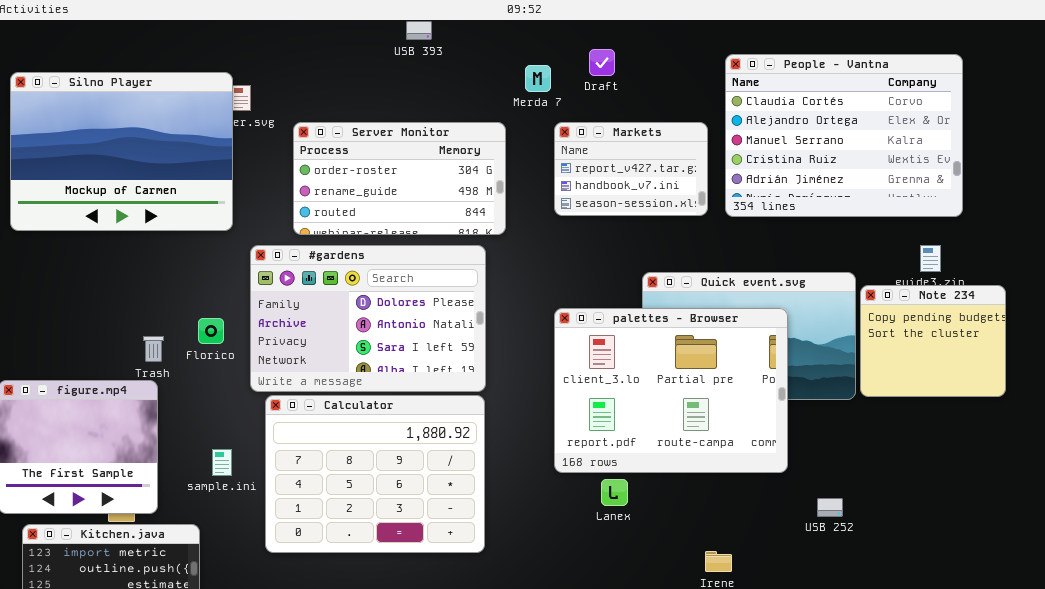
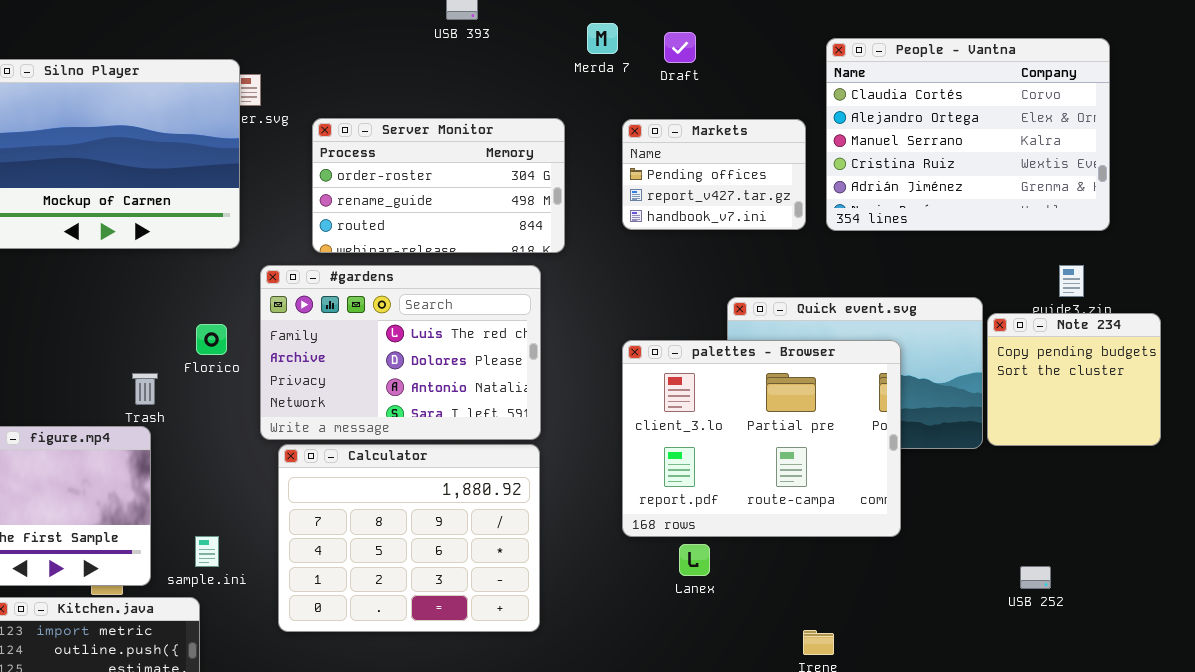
Merda 7: [525,65,551,92] -> [587,23,618,54], moved
Markets: [554,122,708,216] -> [622,119,806,230], scrolled up 1 row
#gardens: [250,245,486,392] -> [260,265,541,440], scrolled up 1 row
Florico: [198,318,224,344] -> [196,324,227,355], moved
sample.ini: [212,449,232,476] -> [195,536,219,567], moved
USB 252: [817,498,843,517] -> [1020,566,1051,589], moved

